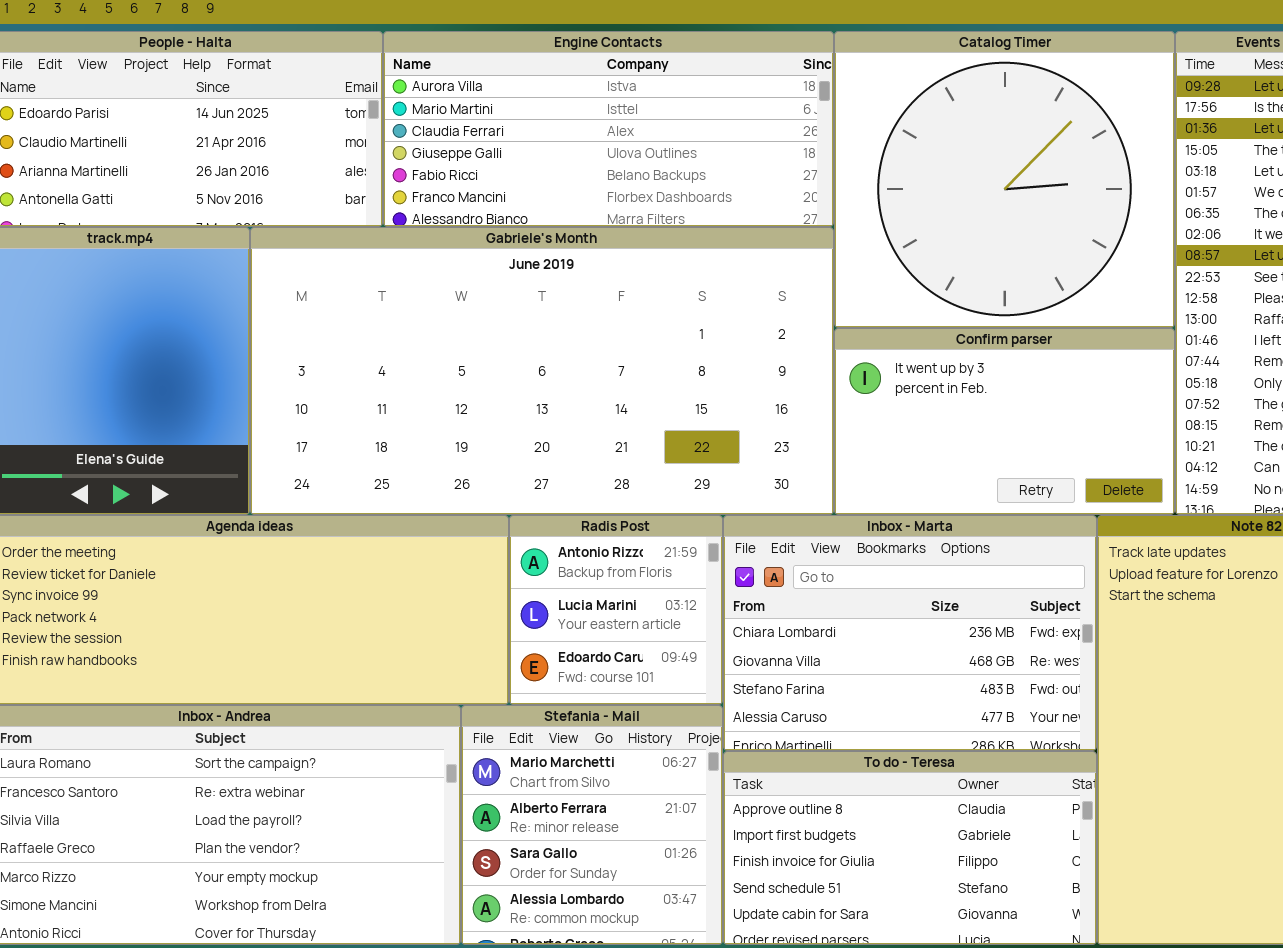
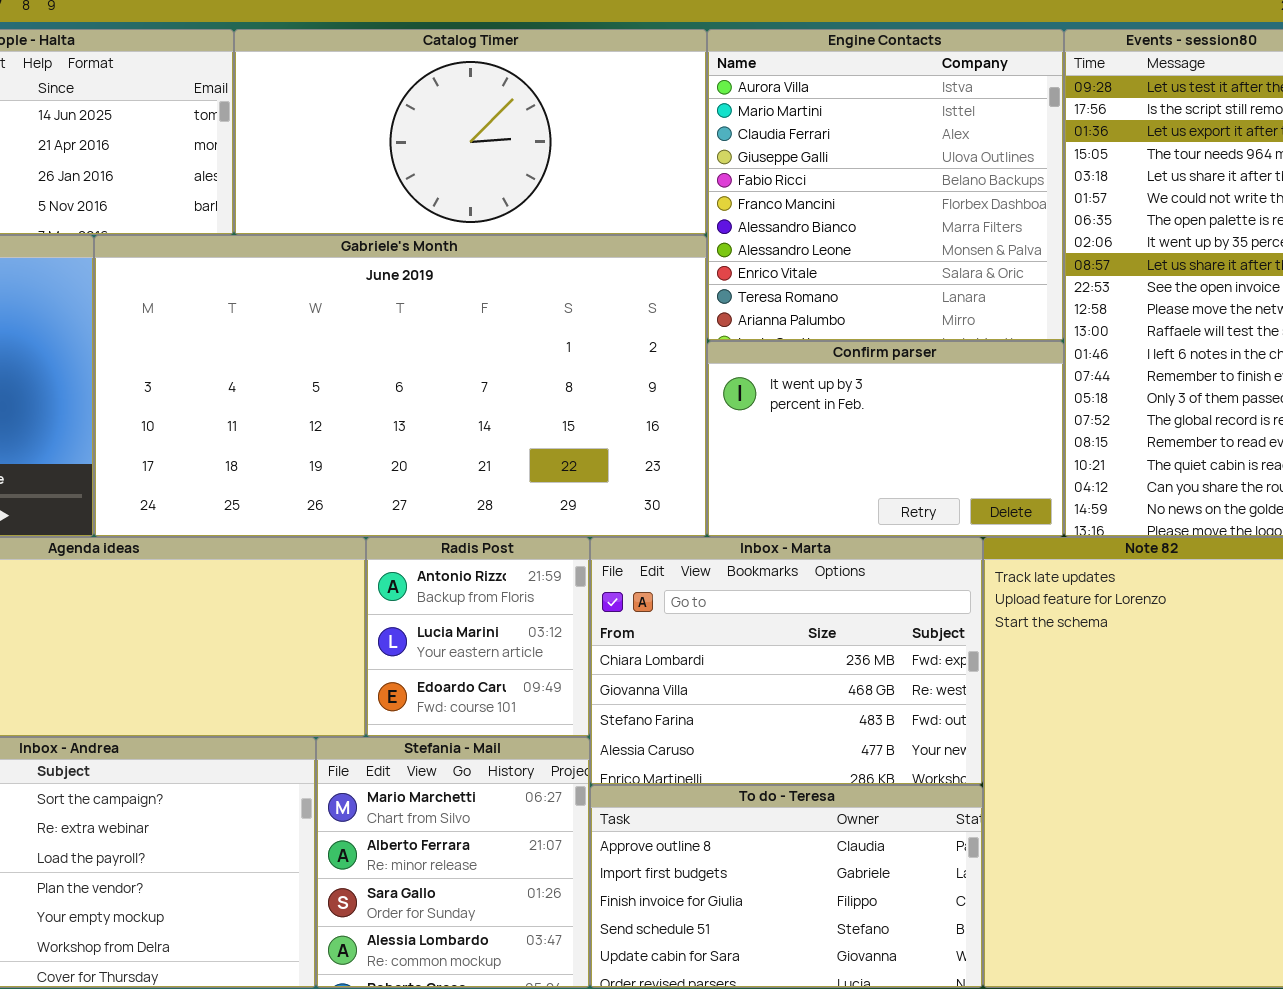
Engine Contacts: [383,31,834,227] -> [707,29,1064,341], moved, resized
Catalog Timer: [834,31,1175,328] -> [234,29,707,235], moved, resized

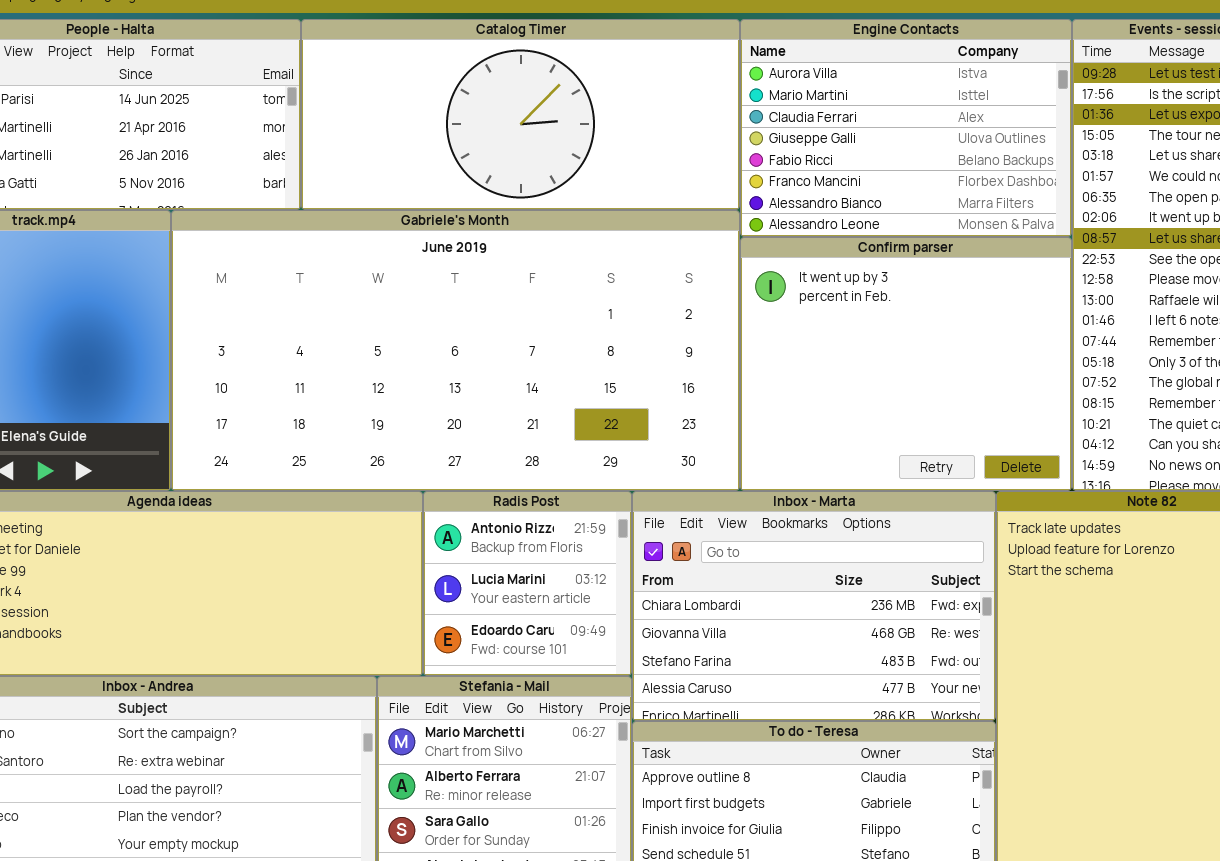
Engine Contacts: [707,29,1064,341] -> [740,19,1072,237], resized
Confirm parser: [707,341,1064,537] -> [740,237,1072,491], resized

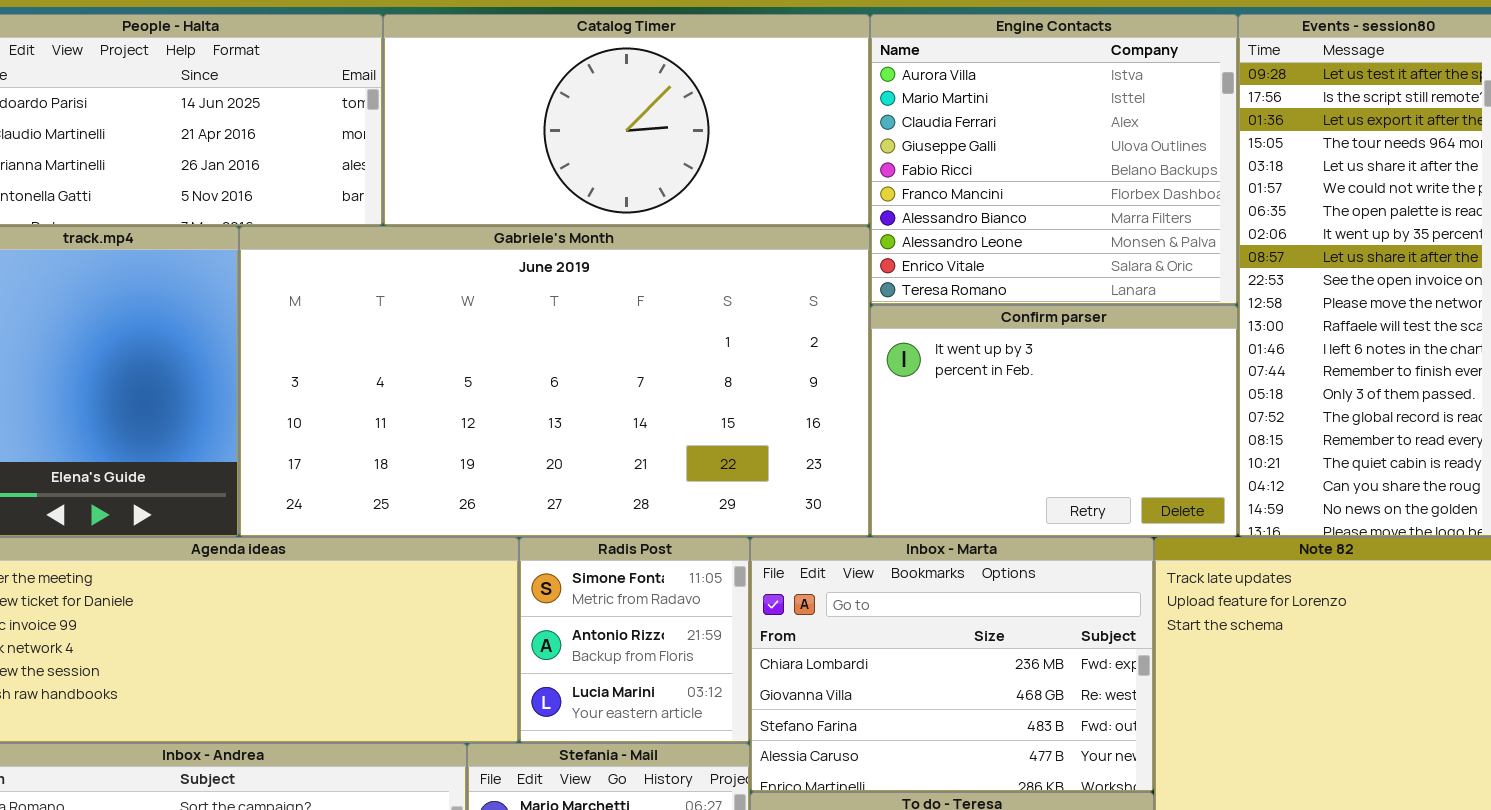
Engine Contacts: [740,19,1072,237] -> [870,14,1238,305], resized
Confirm parser: [740,237,1072,491] -> [870,305,1238,537], resized
Radis Post: [423,491,632,676] -> [519,537,750,743], scrolled up 1 row

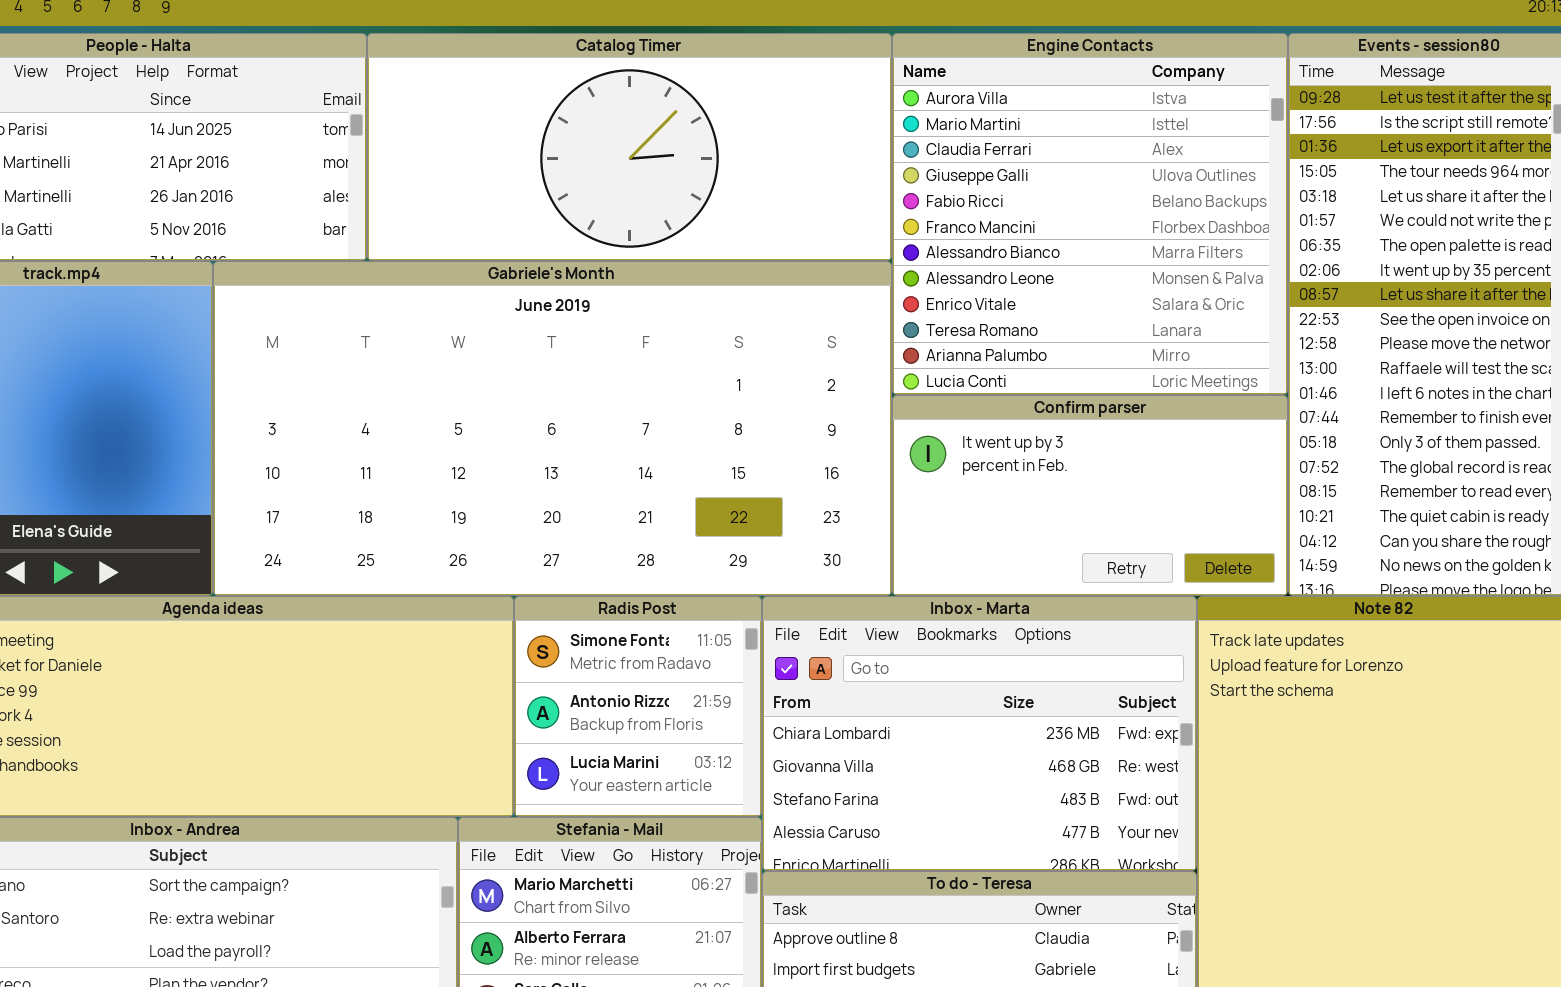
Engine Contacts: [870,14,1238,305] -> [892,33,1288,395], resized
Confirm parser: [870,305,1238,537] -> [892,395,1288,596], resized

